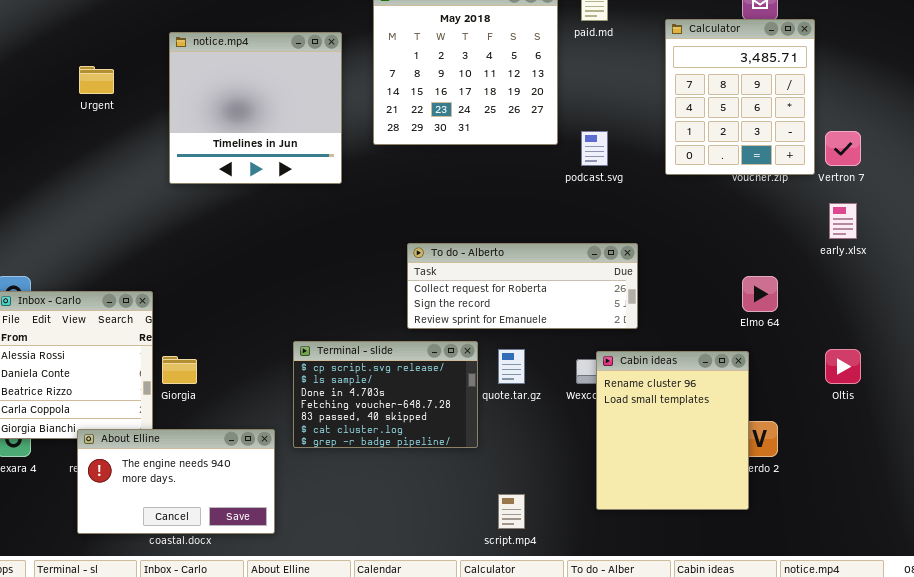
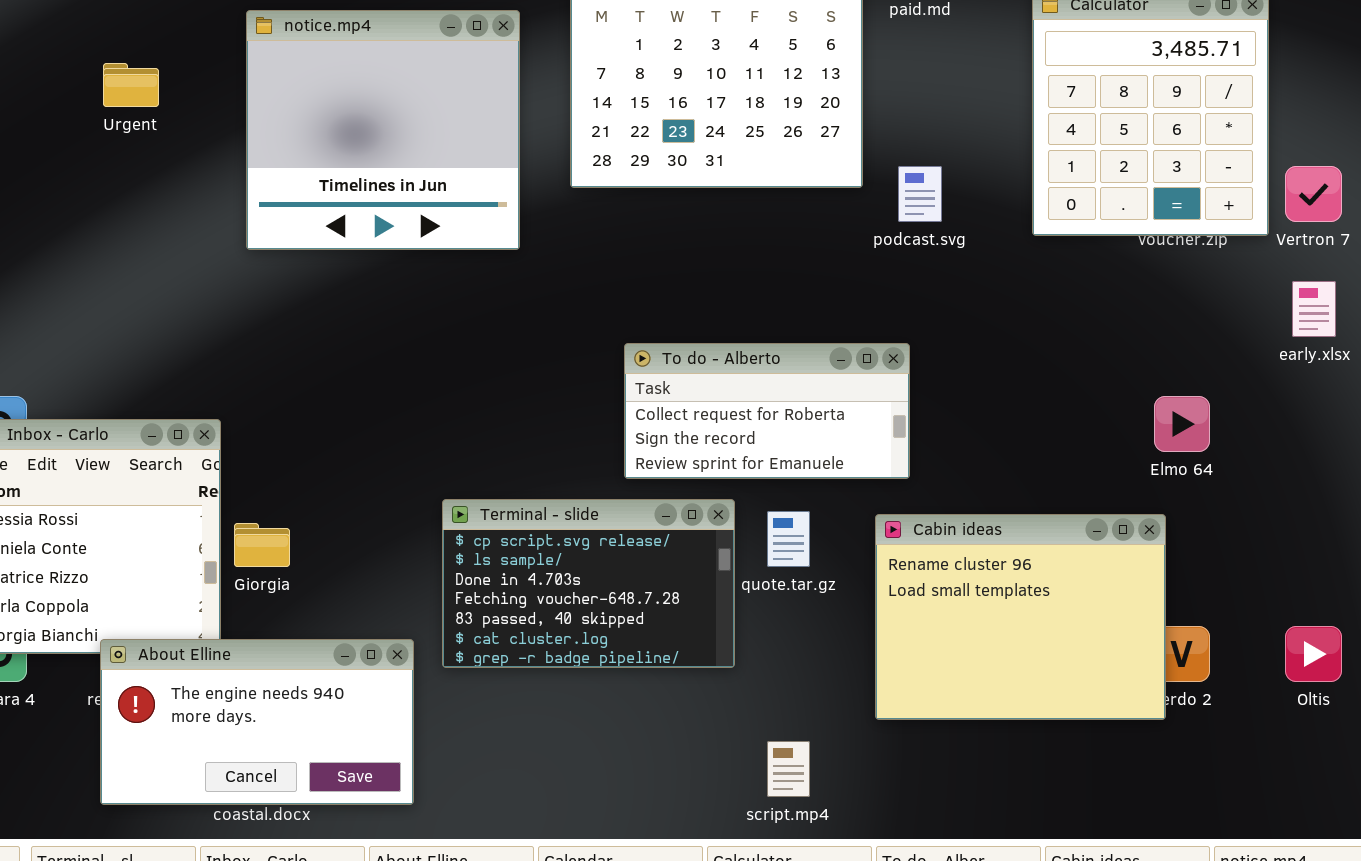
To do - Alberto: [407,243,638,329] -> [624,343,910,479], resized
Oltis: [825,349,861,384] -> [1285,626,1342,682], moved
Cabin ideas: [596,351,749,510] -> [875,514,1166,720], resized

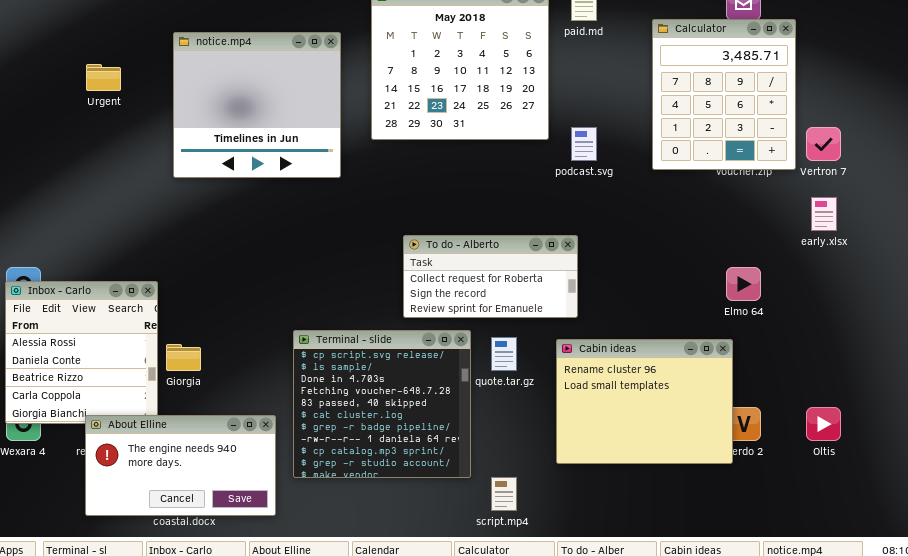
Terminal - slide: [442,499,735,668] -> [293,330,471,478], resized

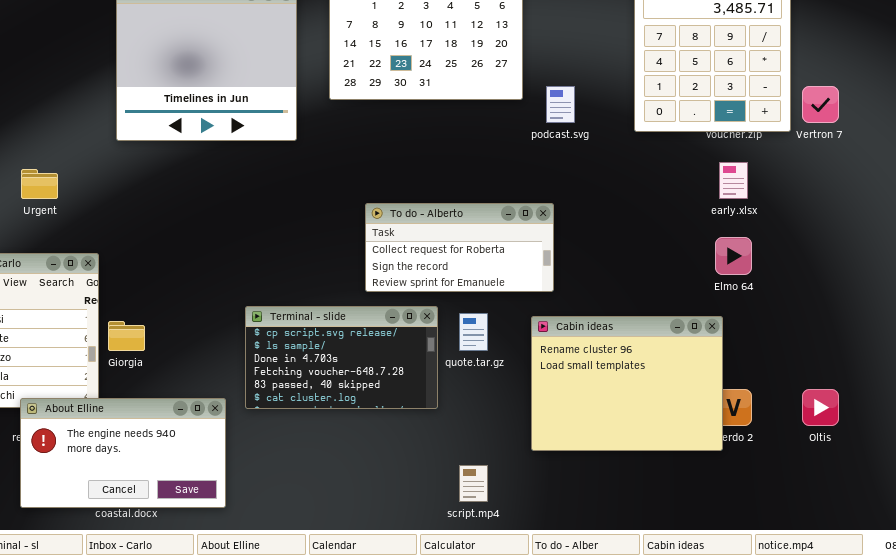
Urgent: [86,64,121,91] -> [21,169,58,199], moved
early.xlsx: [811,197,837,231] -> [719,162,748,199], moved
Terminal - slide: [293,330,471,478] -> [245,306,438,409], resized

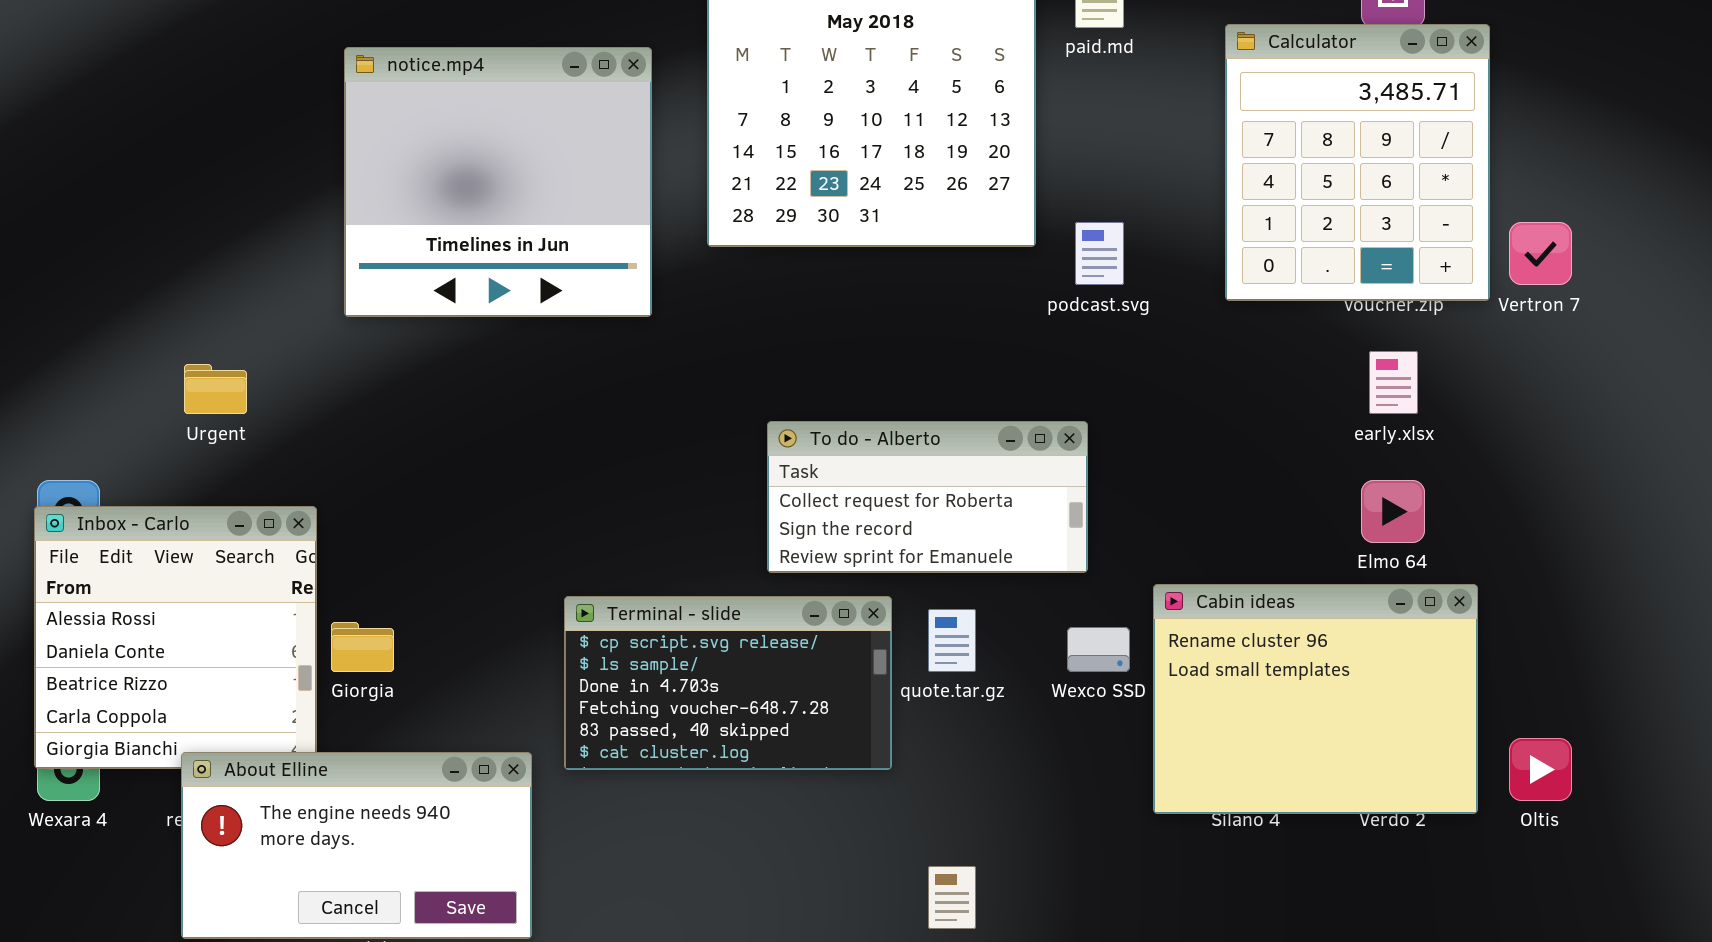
Cabin ideas: [531,316,723,451] -> [1153,584,1478,814], moved

